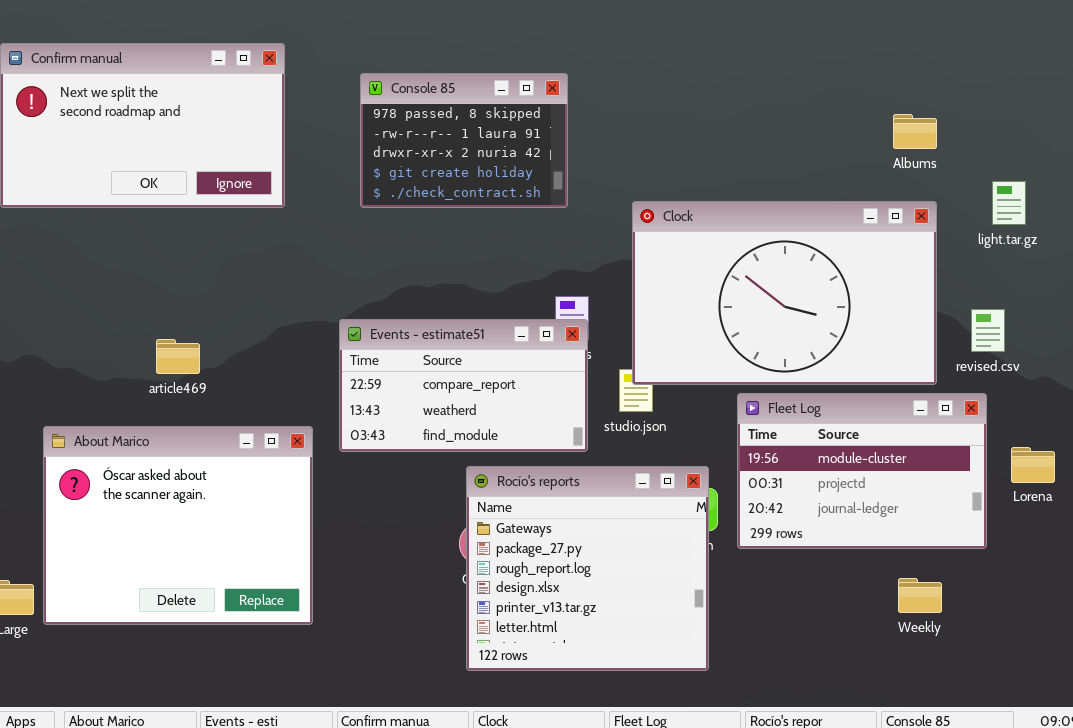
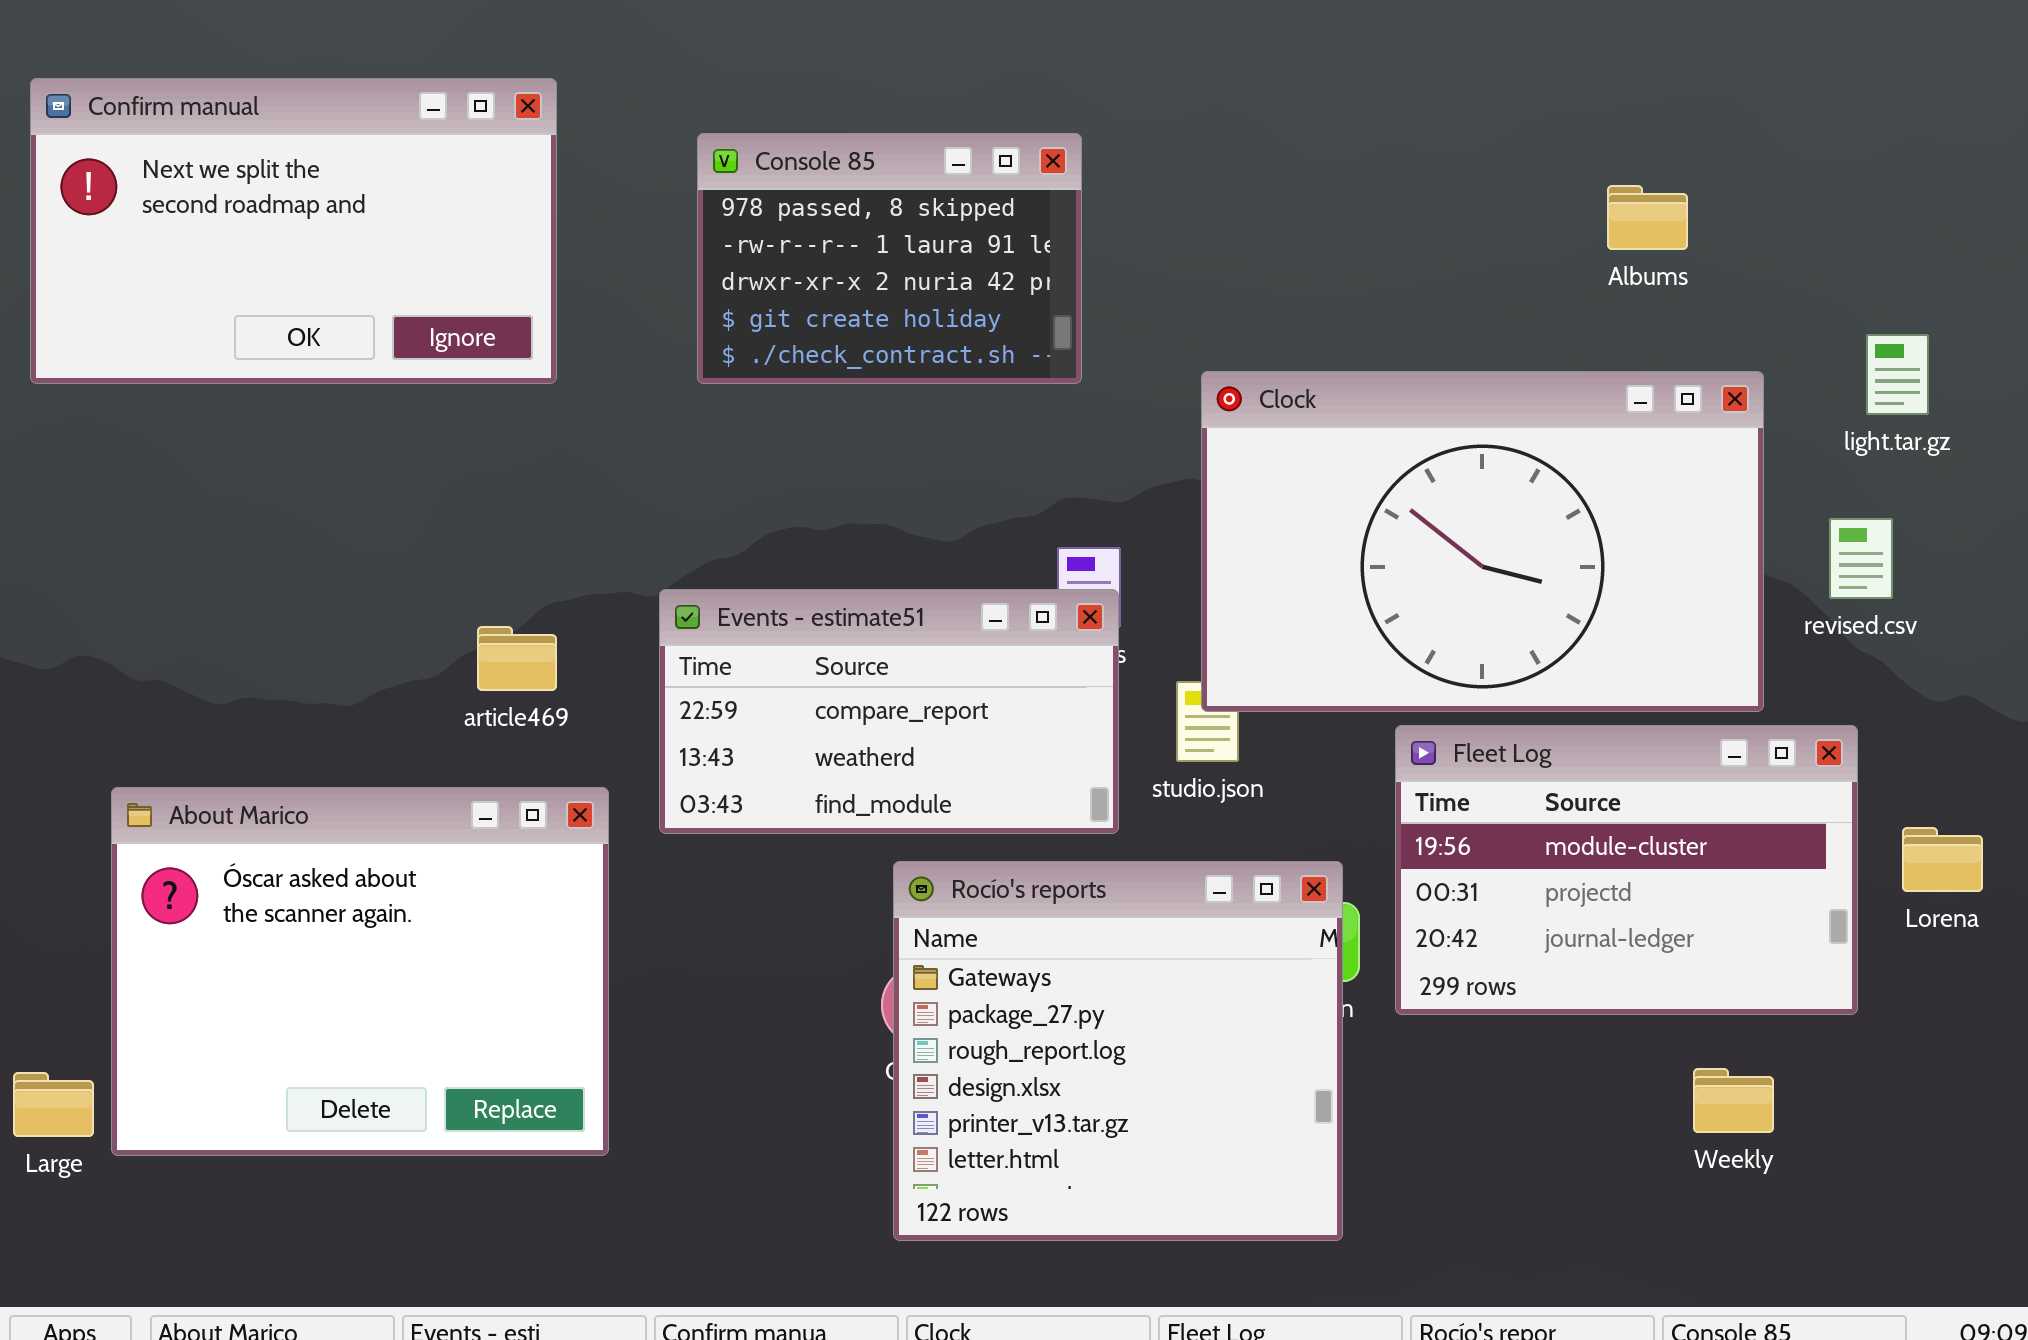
Albums: [893,114,937,149] -> [1607,185,1688,250], moved
revised.csv: [971,309,1005,352] -> [1829,518,1893,599], moved
article469: [156,339,200,374] -> [477,626,557,691], moved

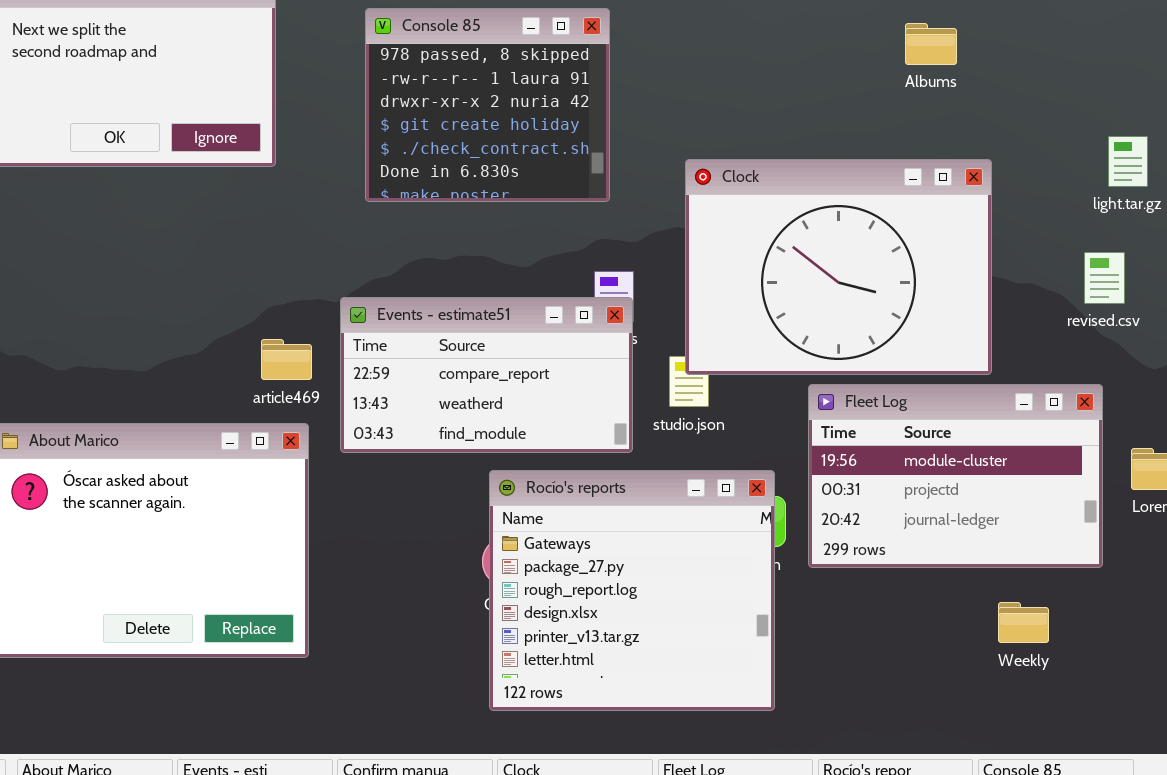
Console 85: [697,133,1082,384] -> [365,8,610,202], resized
Albums: [1607,185,1688,250] -> [905,23,957,65], moved
Clock: [1201,371,1764,712] -> [685,159,992,375], resized
article469: [477,626,557,691] -> [261,339,312,380], moved

